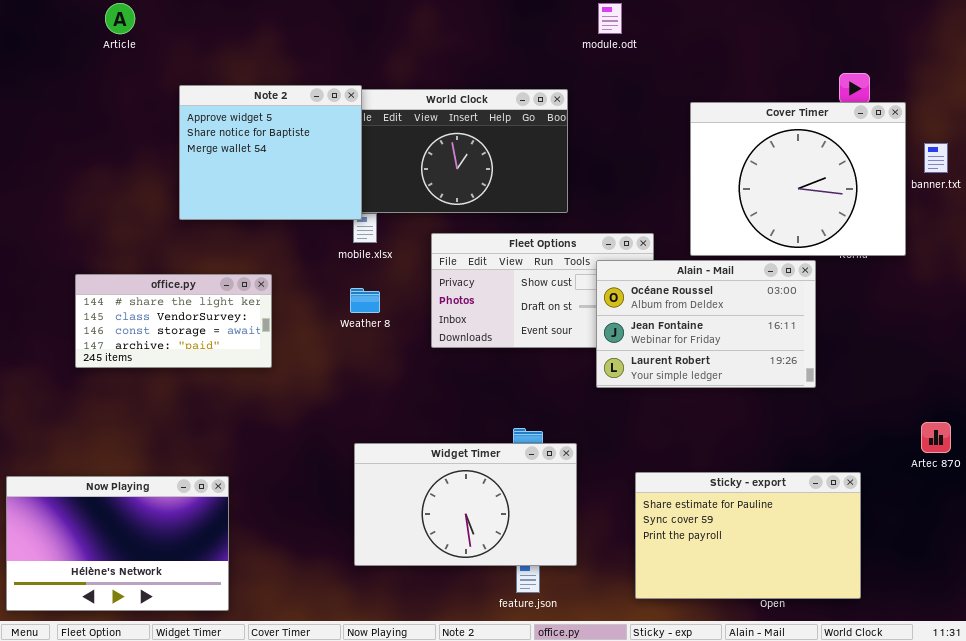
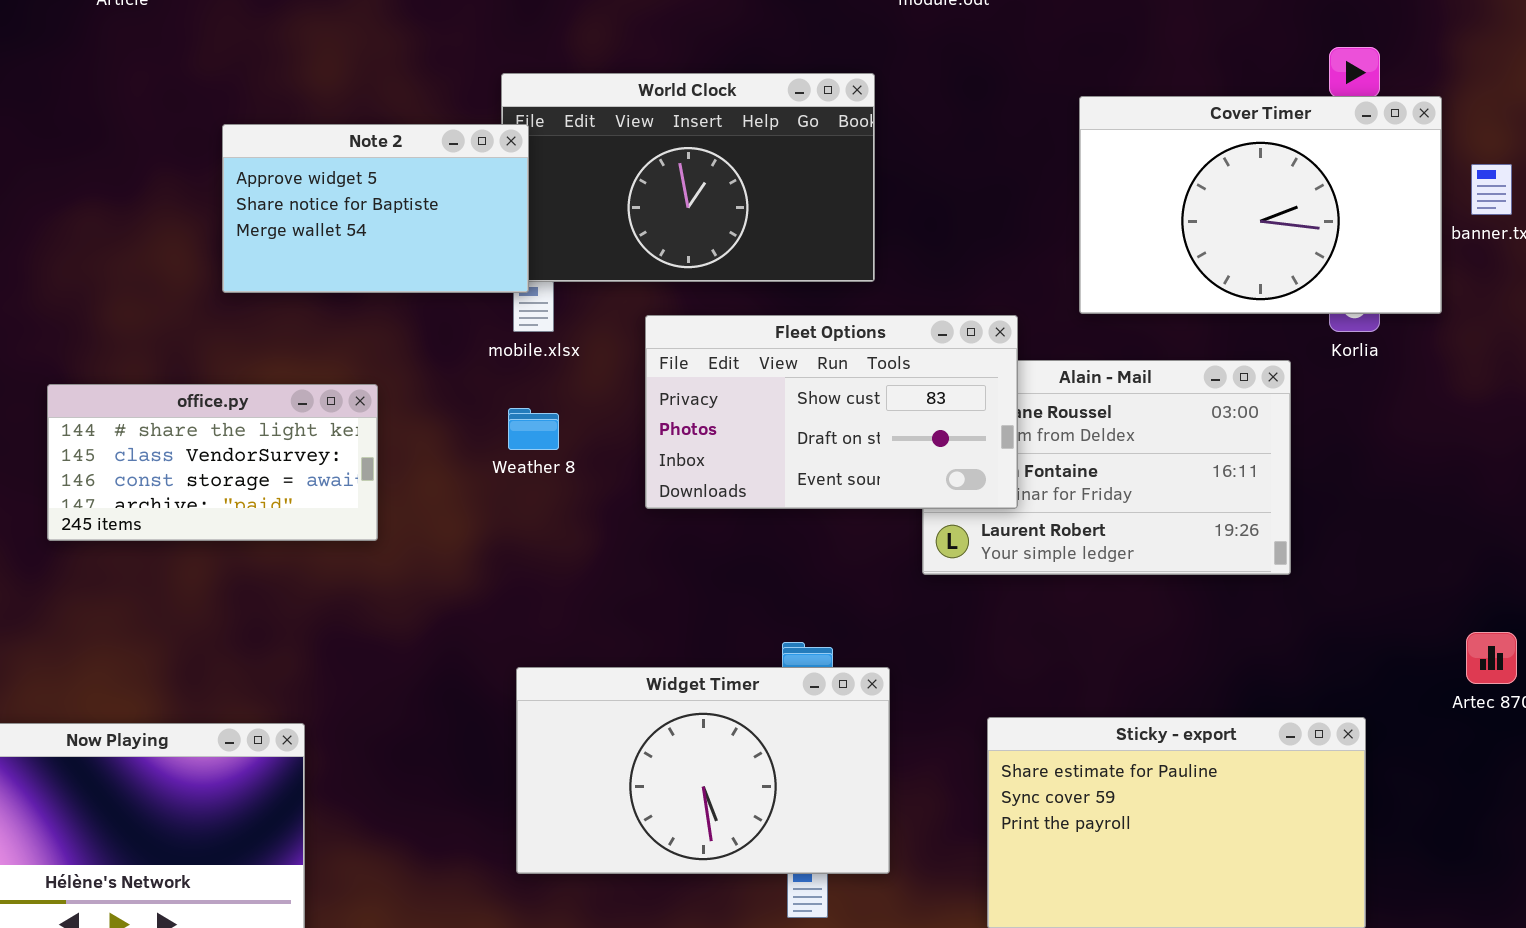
Note 2: [179,85,362,220] -> [222,124,529,293], resized
Cover Timer: [690,102,906,256] -> [1079,96,1442,314], resized
Fleet Options: [431,233,654,348] -> [645,315,1018,509], raised

